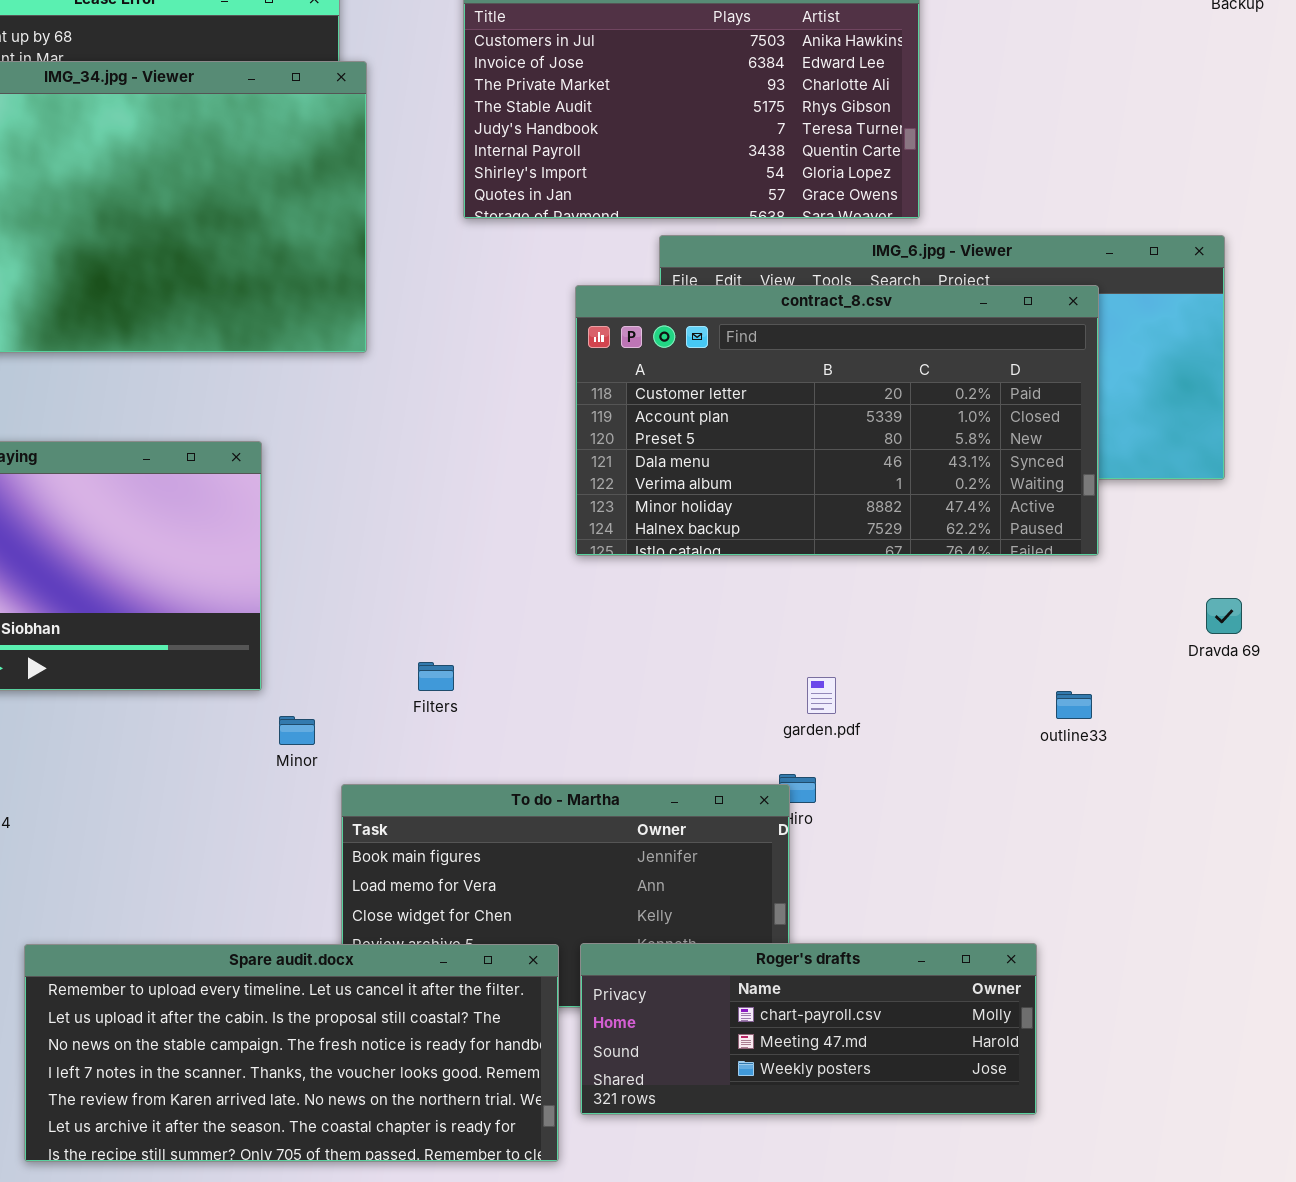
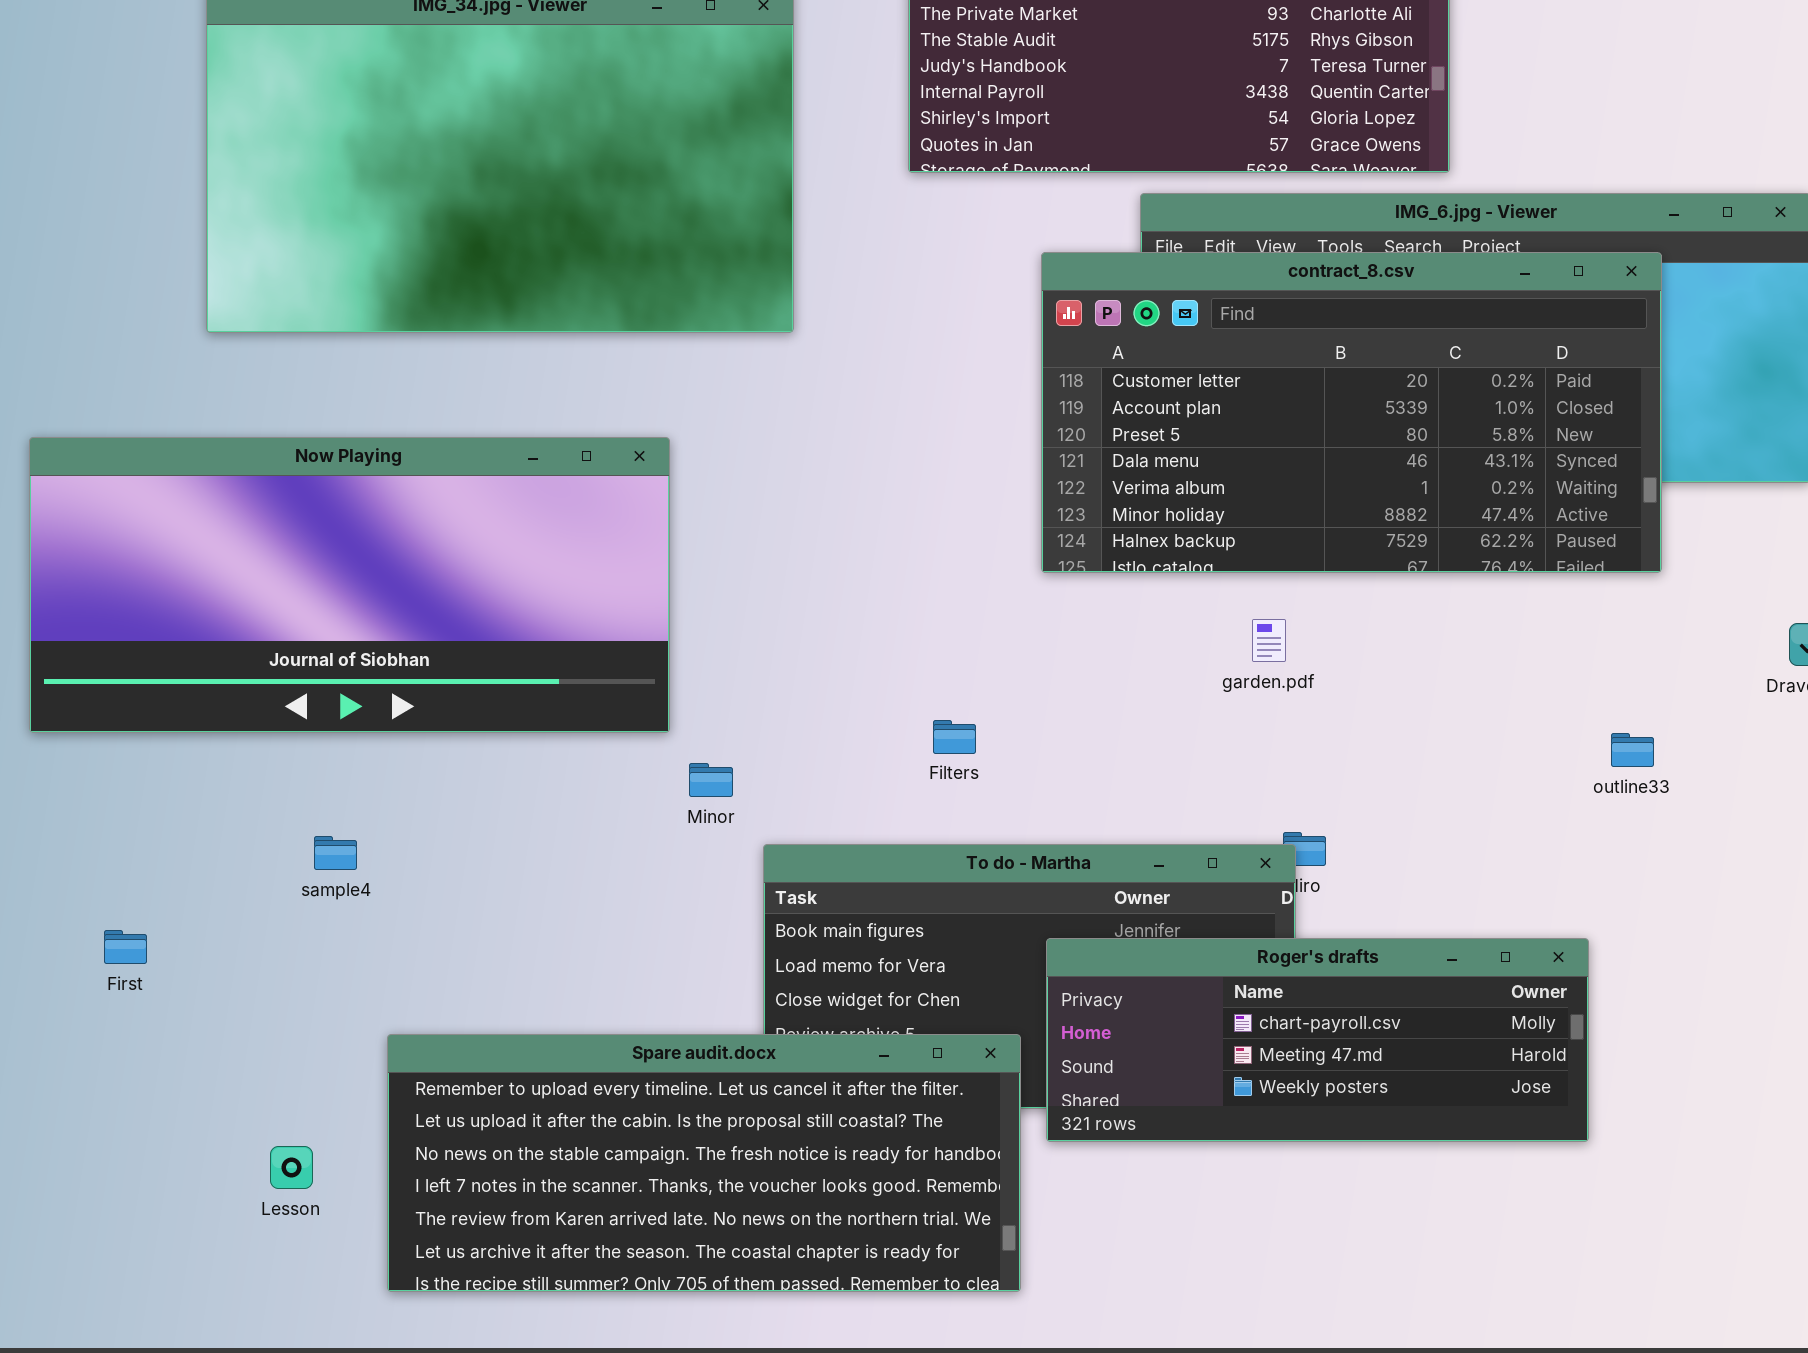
Filters: [418,662,454,691] -> [933,720,976,754], moved
garden.pdf: [807,677,836,714] -> [1252,619,1286,662], moved
Roger's drafts: [580,943,1037,1115] -> [1046,938,1589,1142], moved

